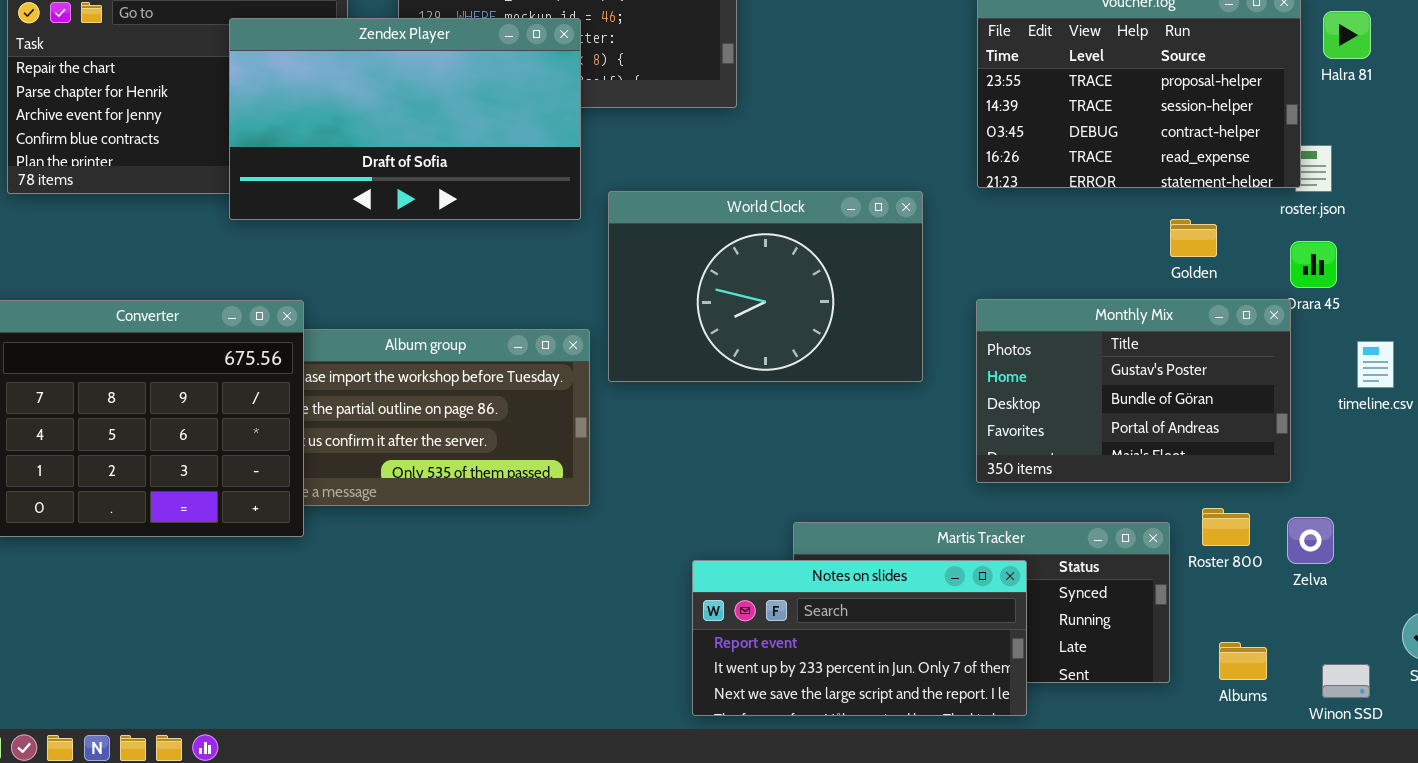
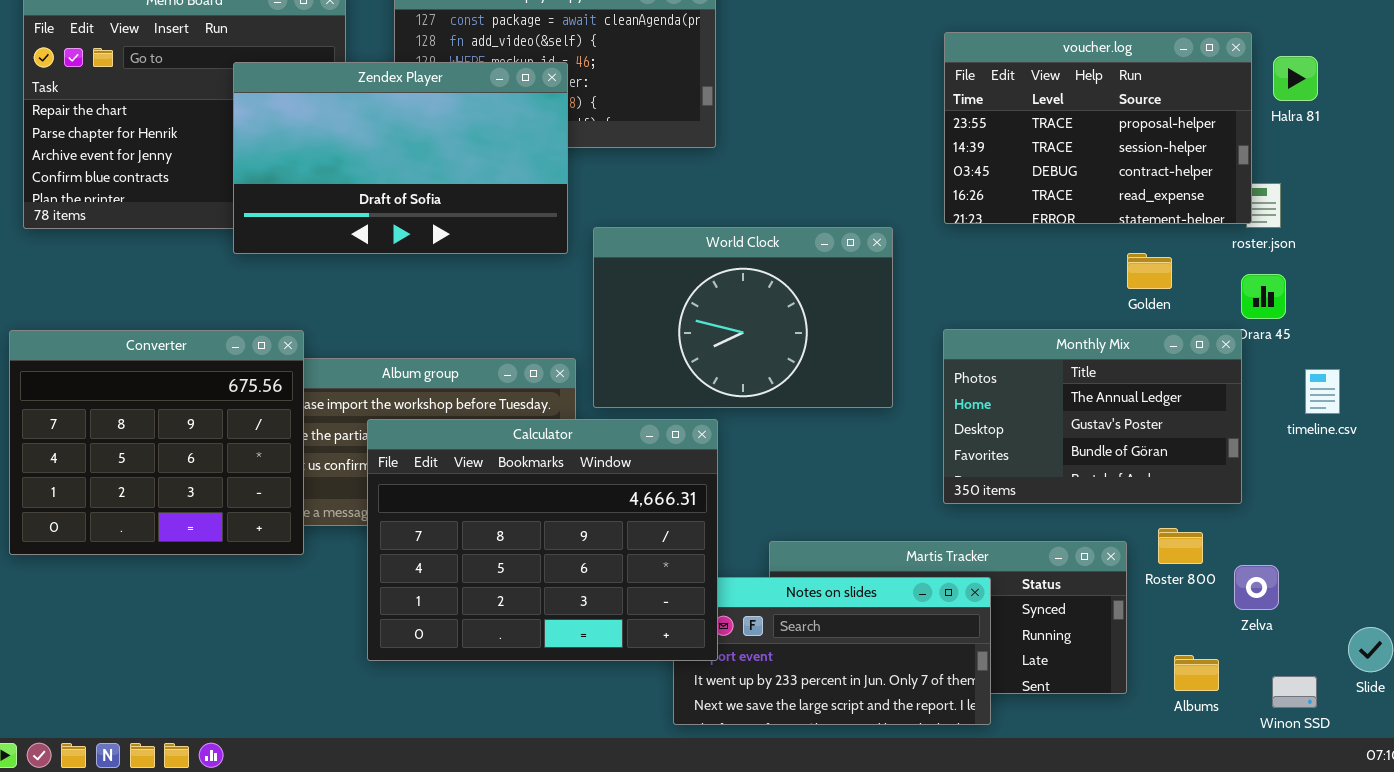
Monthly Mix: [976,299,1291,483] -> [943,329,1242,504], scrolled up 1 row
Calculator: none -> [367,419,718,661], opened
Zelva: [1287,517,1334,564] -> [1234,565,1279,610], moved

